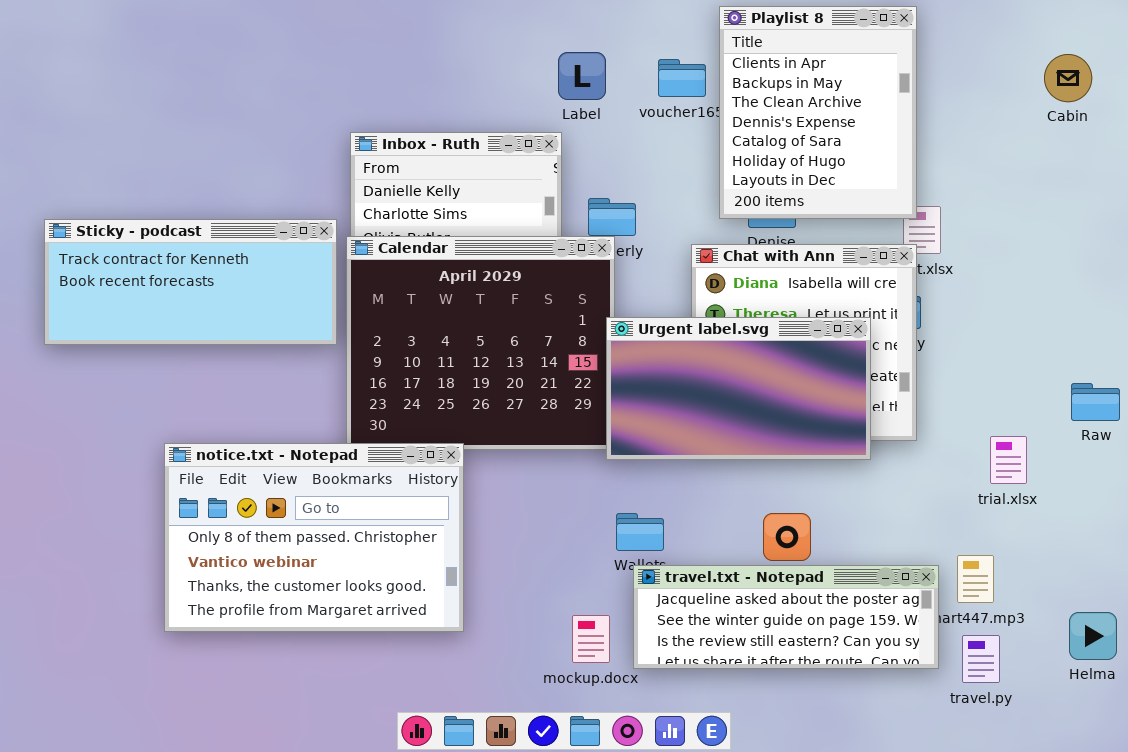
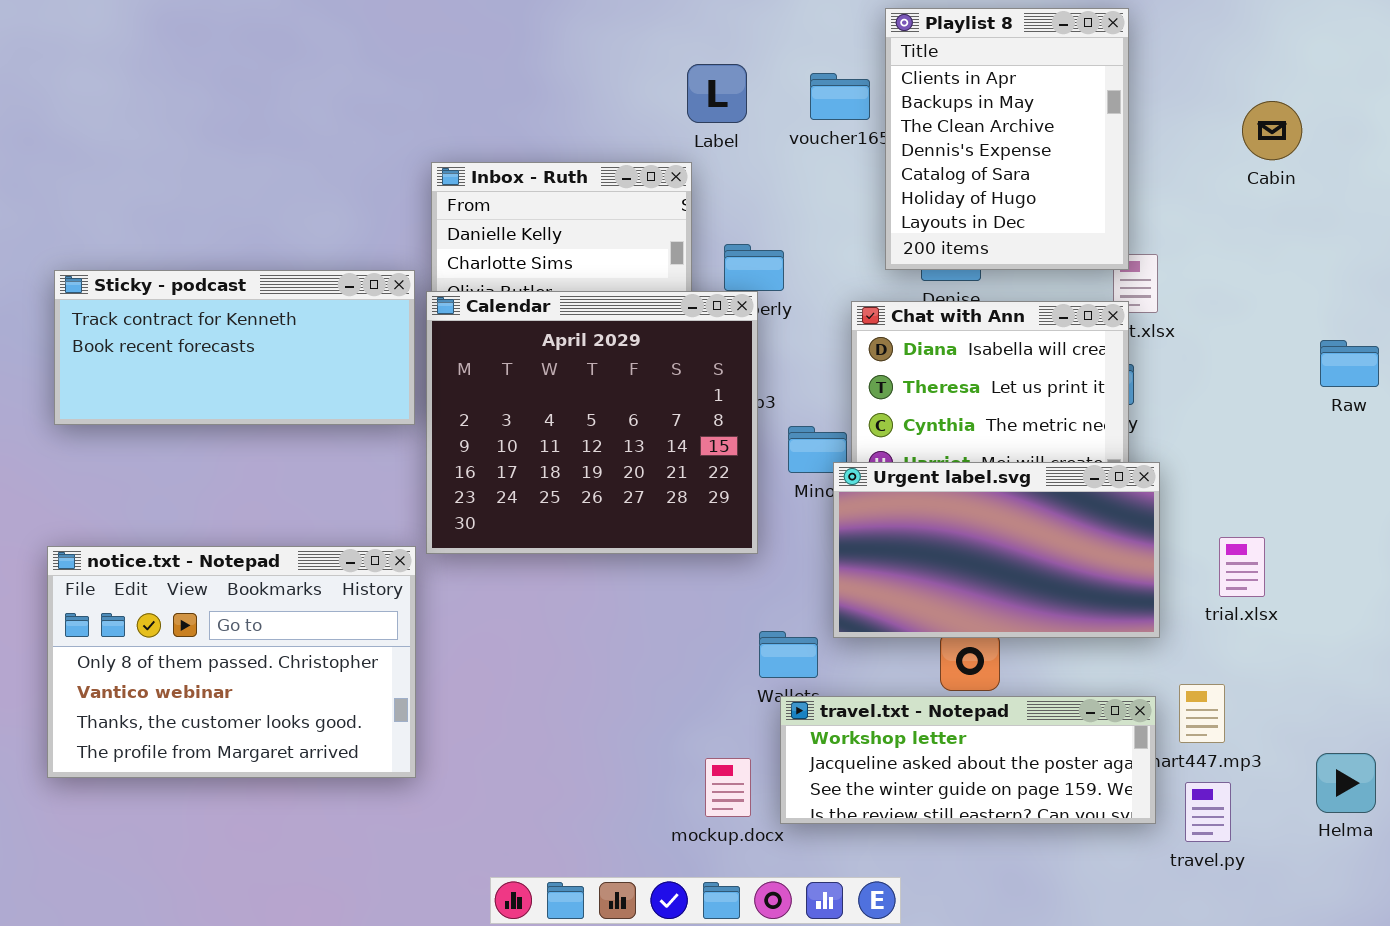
Cabin: [1044,54,1092,102] -> [1242,101,1302,160], moved
Urgent label.svg: [606,317,871,460] -> [833,462,1160,638], moved
Raw: [1071,383,1120,421] -> [1320,340,1379,387], moved
notice.txt - Notepad: [164,443,464,632] -> [47,546,416,778], moved
travel.txt - Notepad: [633,565,939,669] -> [780,696,1156,824], scrolled up 1 row

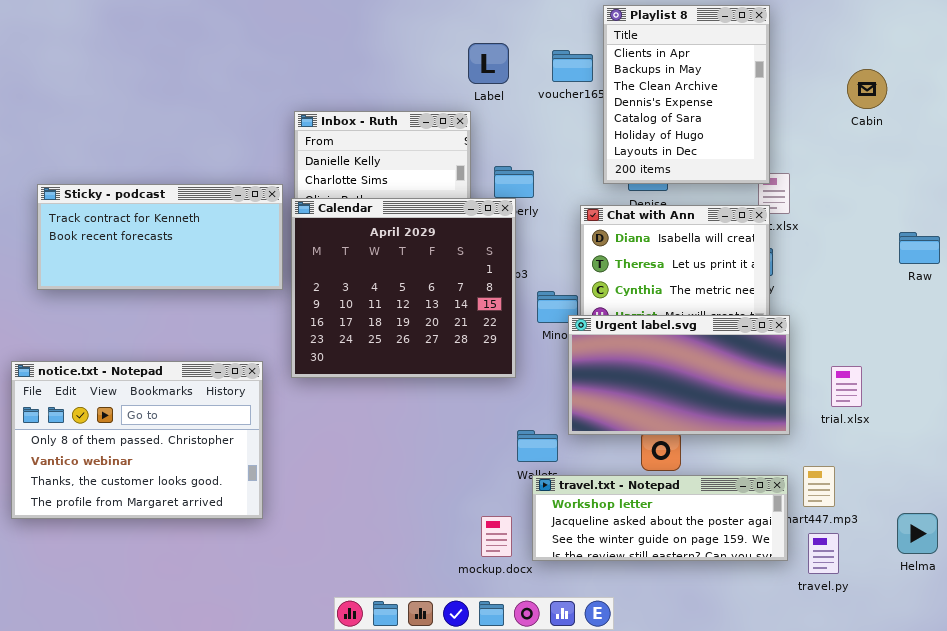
notice.txt - Notepad: [47,546,416,778] -> [11,361,263,519], moved

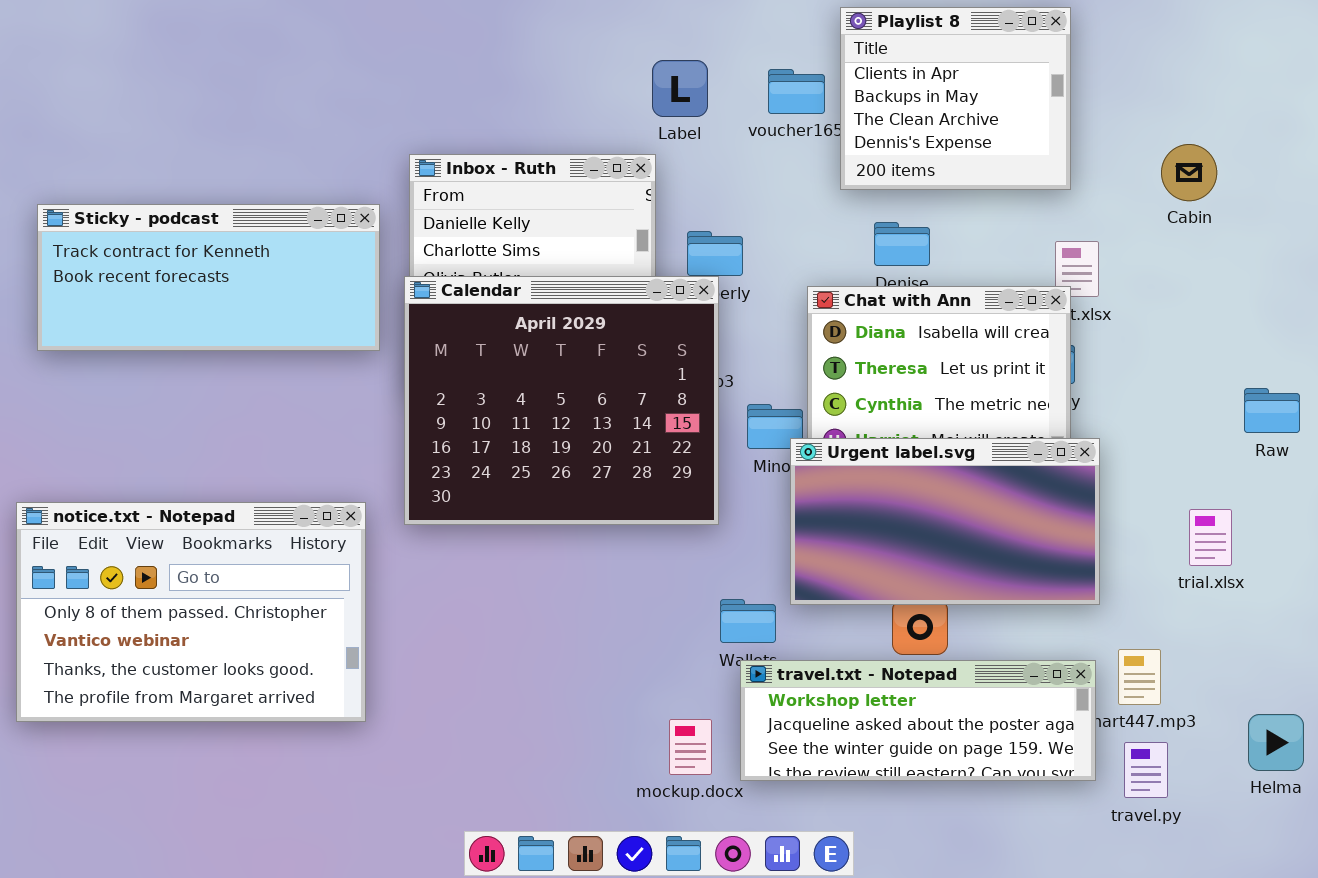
Playlist 8: [603,5,770,184] -> [840,7,1071,190], resized
Cabin: [847,69,887,109] -> [1161,144,1217,201], moved
Sticky - podcast: [37,184,283,290] -> [37,204,380,351], moved
Raw: [899,232,940,264] -> [1244,388,1300,433], moved
trial.xlsx: [831,366,862,407] -> [1189,509,1232,566], moved

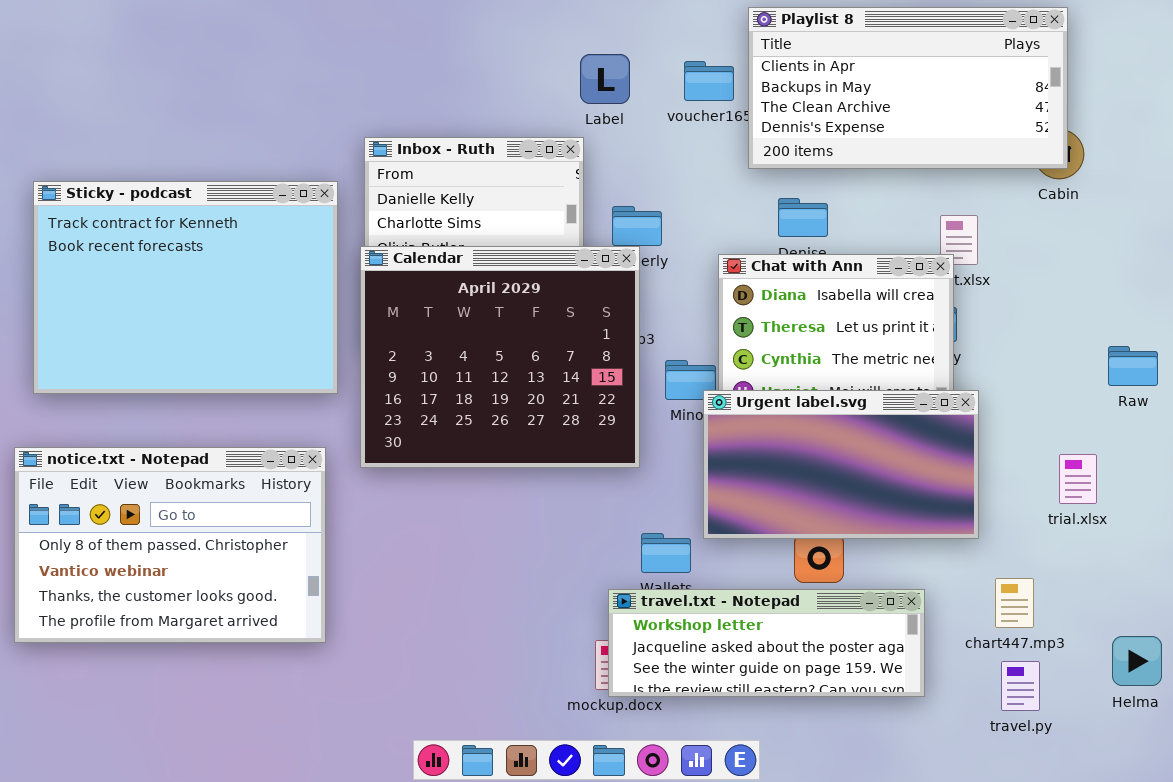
Playlist 8: [840,7,1071,190] -> [748,7,1068,169], resized
Sticky - podcast: [37,204,380,351] -> [33,181,338,394], resized
travel.txt - Notepad: [740,660,1096,781] -> [608,589,925,697], moved

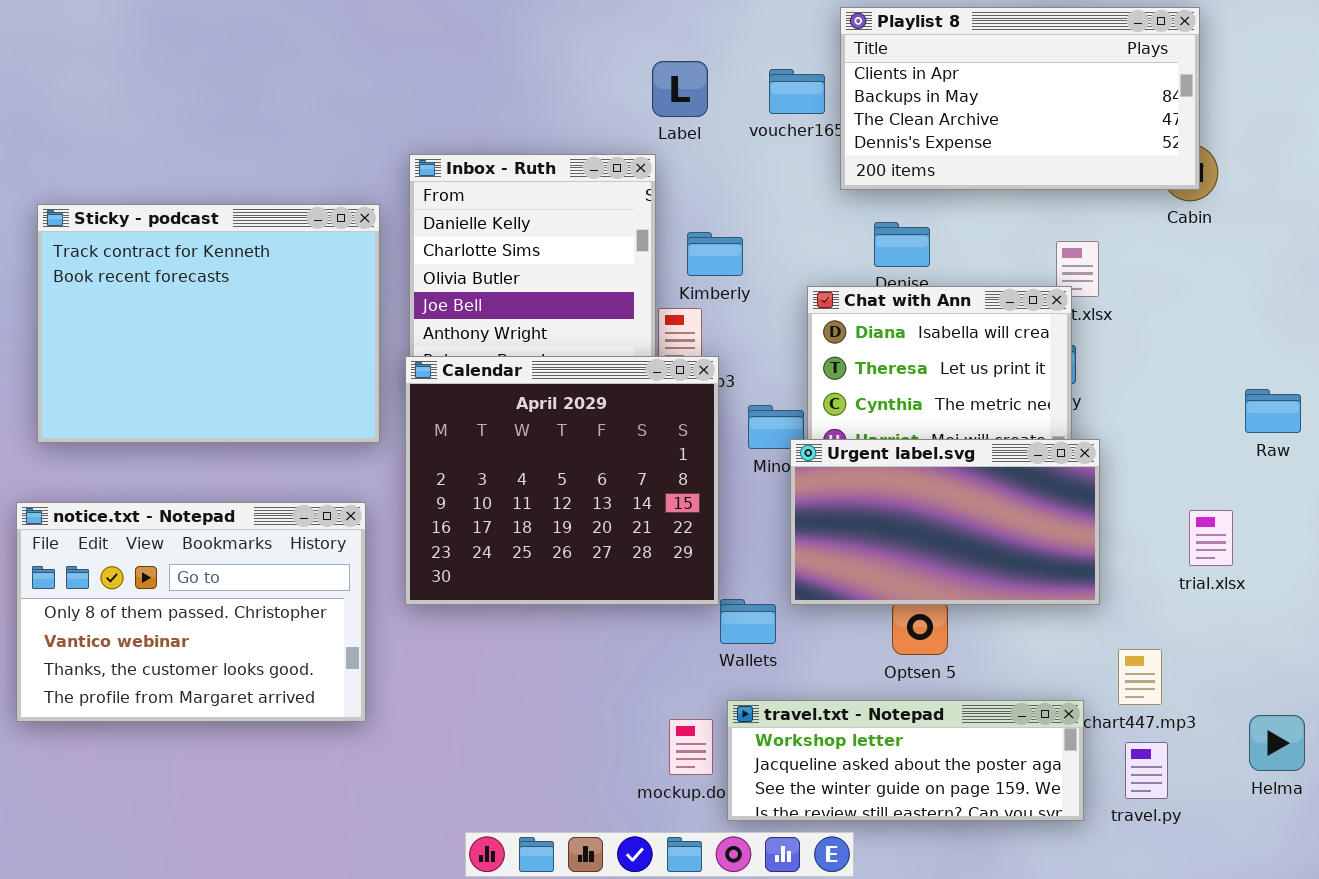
Calendar: [360,246,640,468] -> [405,356,719,605], moved
travel.txt - Notepad: [608,589,925,697] -> [727,700,1084,821], moved

